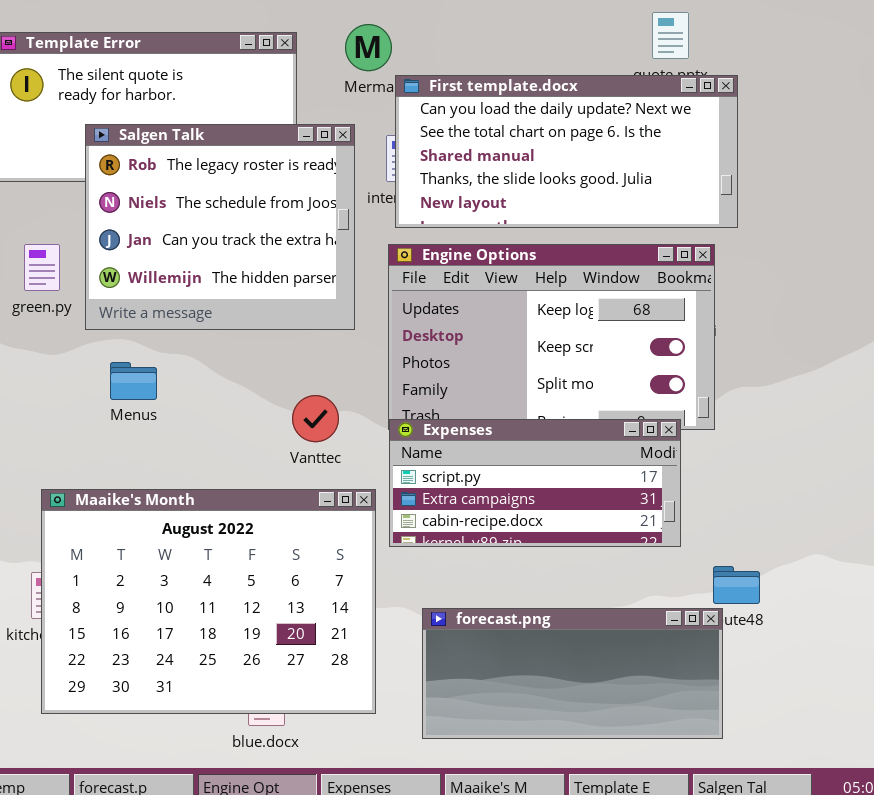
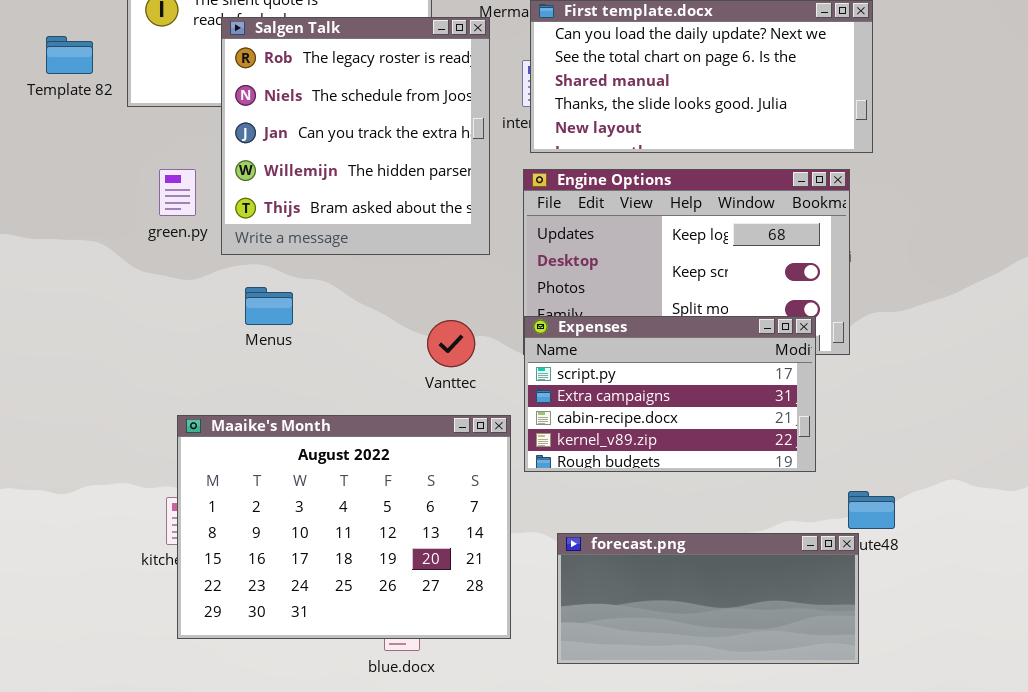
Salgen Talk: [85,124,355,330] -> [221,17,490,255], resized
Expenses: [389,419,681,547] -> [524,316,816,472], resized

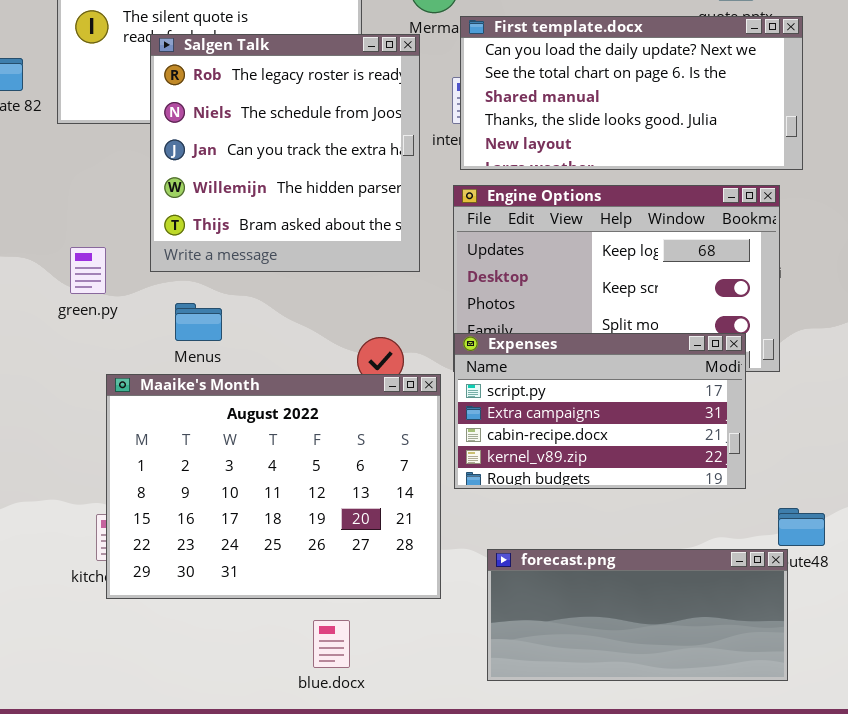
green.py: [159,169,196,216] -> [70,247,106,294], moved
Maaike's Month: [177,415,511,639] -> [106,374,441,599], moved

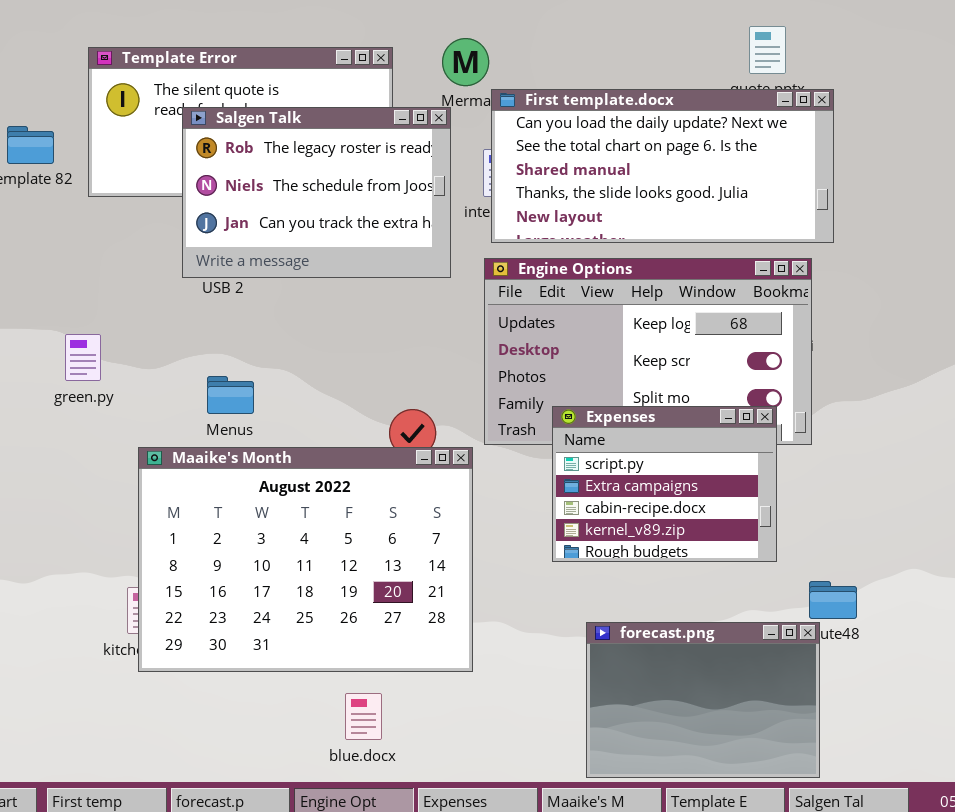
Salgen Talk: [150,34,420,272] -> [182,107,451,278], resized
green.py: [70,247,106,294] -> [65,334,101,381], moved
Expenses: [454,333,746,489] -> [552,406,777,562], resized
forecast.png: [487,549,788,681] -> [586,622,820,778], resized

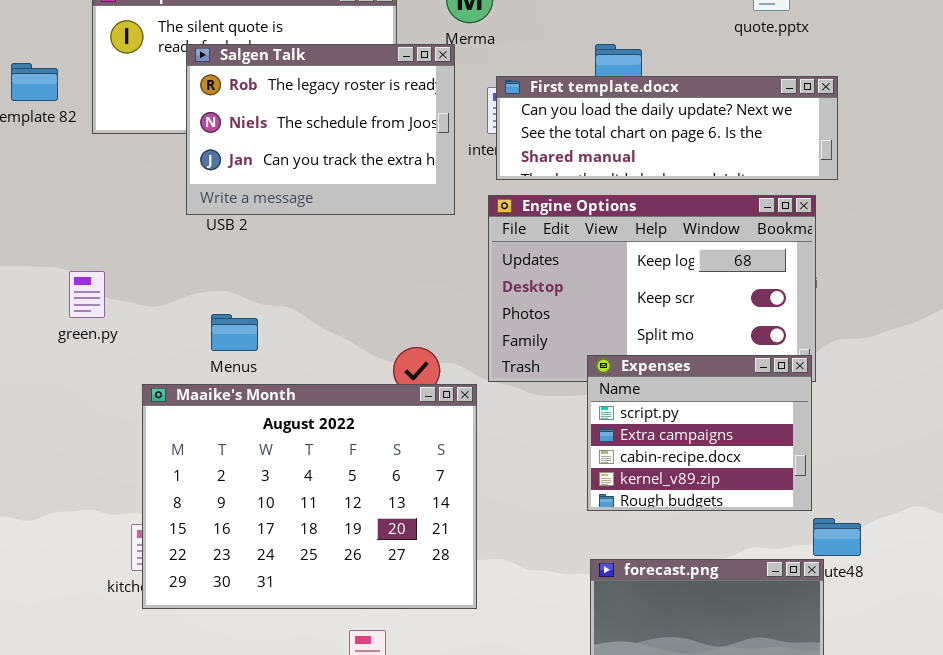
First template.docx: [491,89,834,243] -> [496,76,838,180], resized
Expenses: [552,406,777,562] -> [587,355,812,511], moved

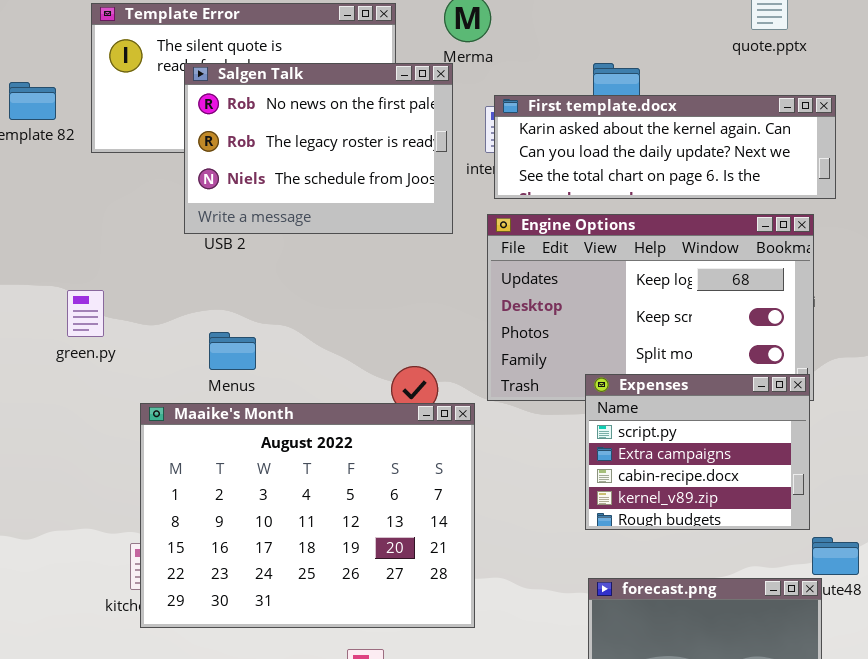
Salgen Talk: [186,44,455,215] -> [184,63,453,234], scrolled up 1 row
First template.docx: [496,76,838,180] -> [494,95,836,199], scrolled up 1 row

